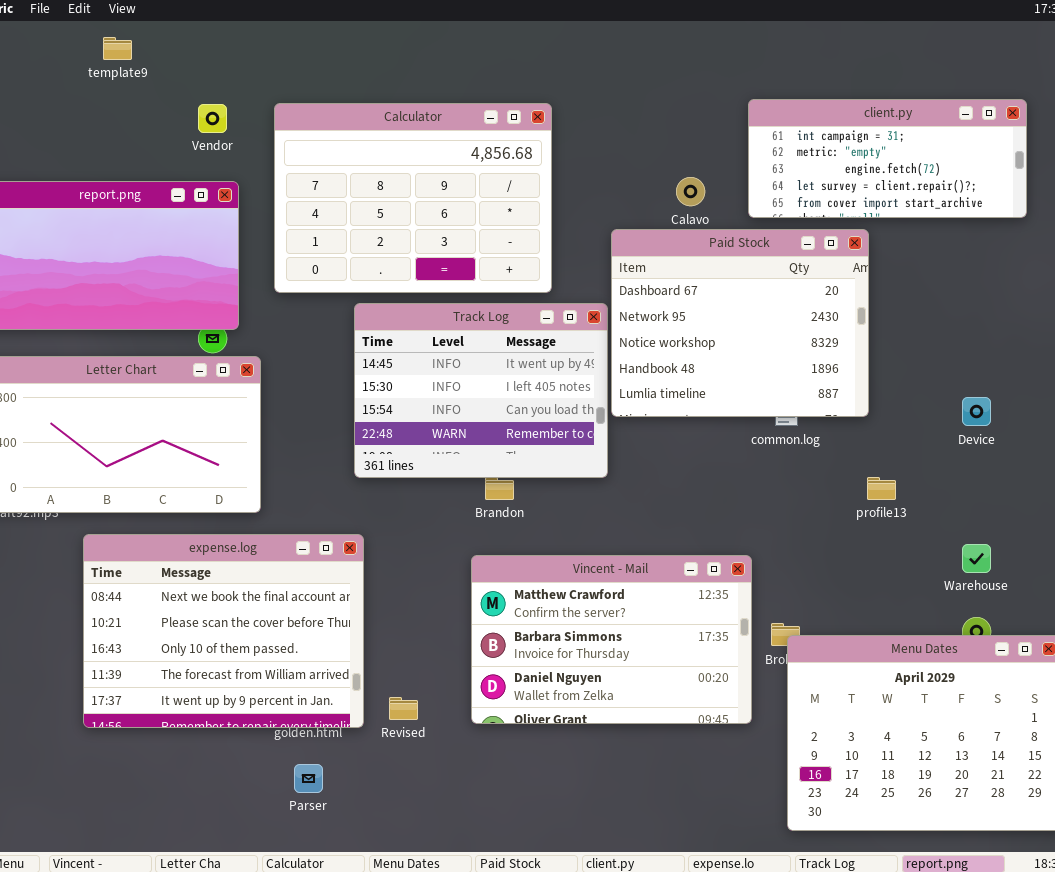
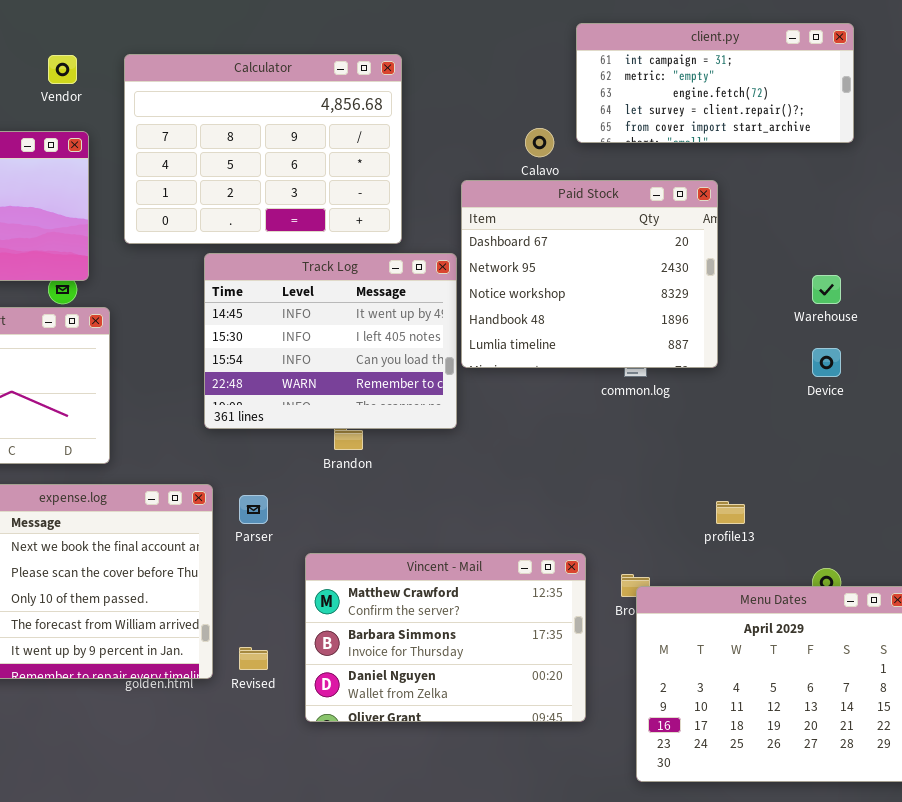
client.py: [748,99,1027,218] -> [576,23,854,143], moved
profile13: [867,477,896,500] -> [716,501,745,524], moved
Warehouse: [962,544,991,573] -> [812,275,841,304], moved
Vincent - Mail: [471,555,752,724] -> [305,553,586,722], moved
Parser: [294,764,323,793] -> [239,495,268,524], moved

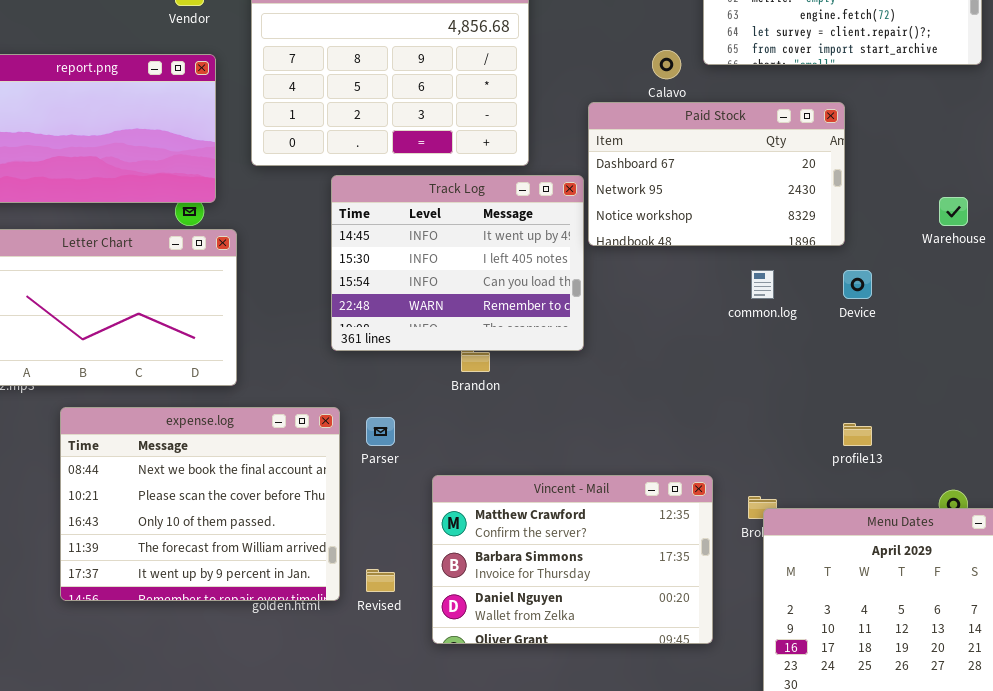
Paid Stock: [461,180,718,368] -> [588,102,845,246], resized
Device: [812,348,841,377] -> [843,270,872,299], moved

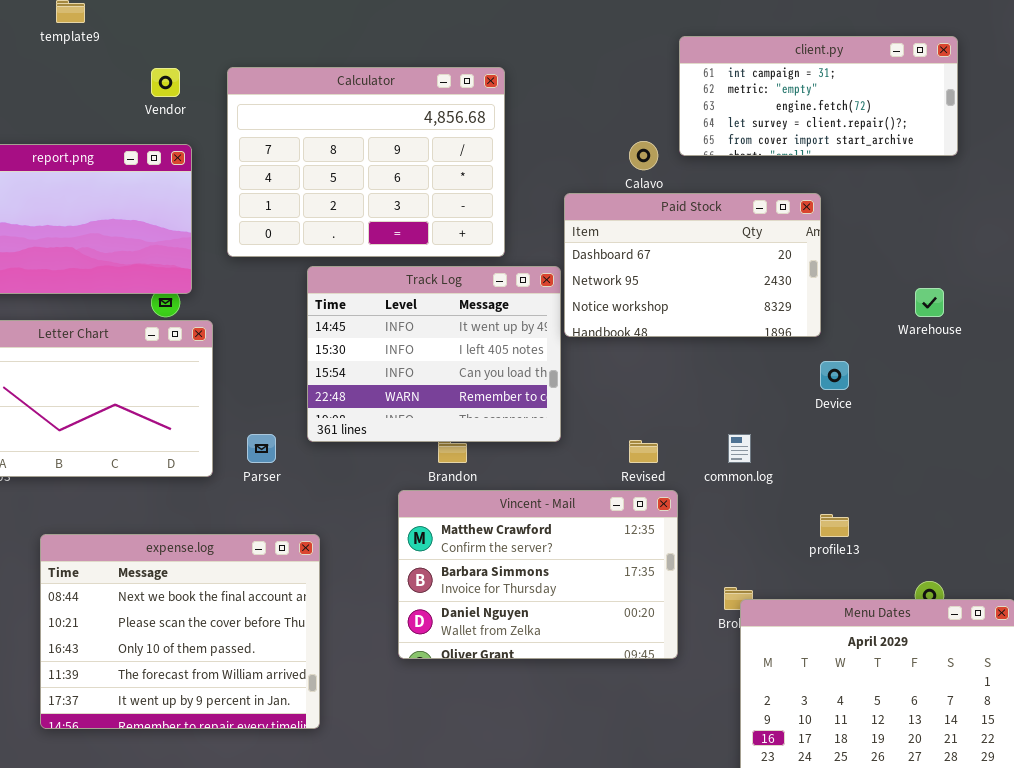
common.log: [751,270,774,299] -> [728,434,751,463], moved
expense.log: [60,407,340,601] -> [40,534,320,729], moved
Parser: [366,417,395,446] -> [247,434,276,463], moved
Vincent - Mail: [432,475,713,644] -> [398,490,678,659], moved
Revised: [366,569,395,592] -> [629,440,658,463], moved

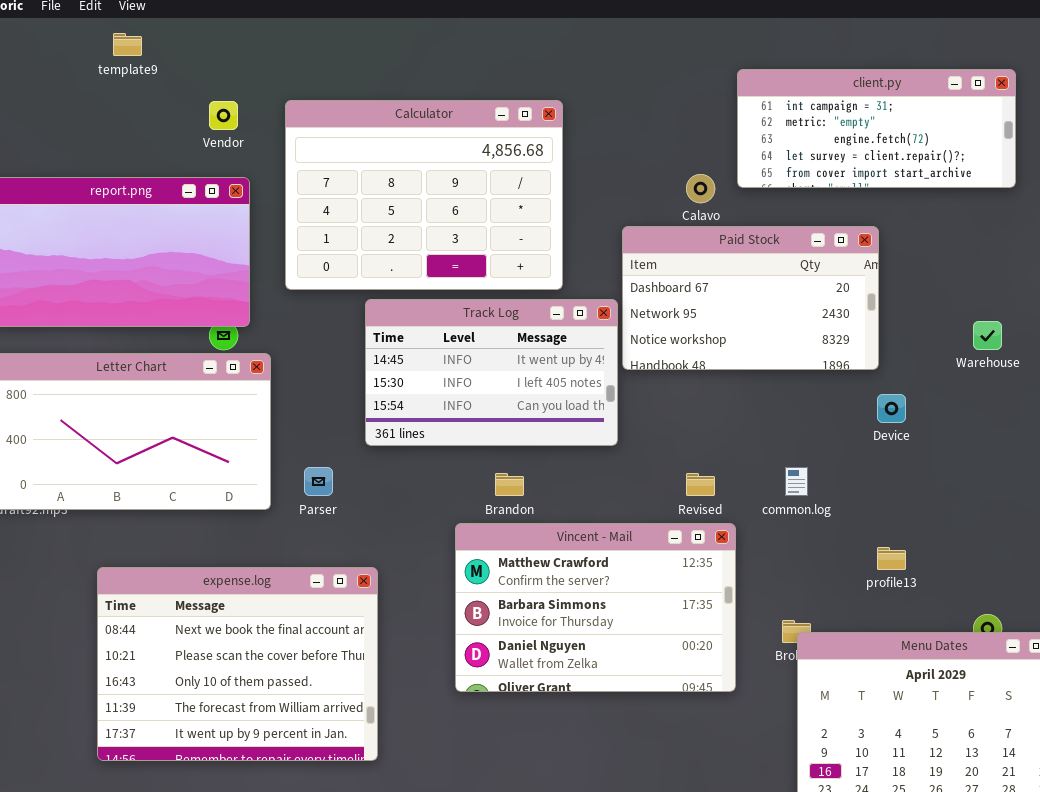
Track Log: [307,266,561,442] -> [365,299,618,446], resized

